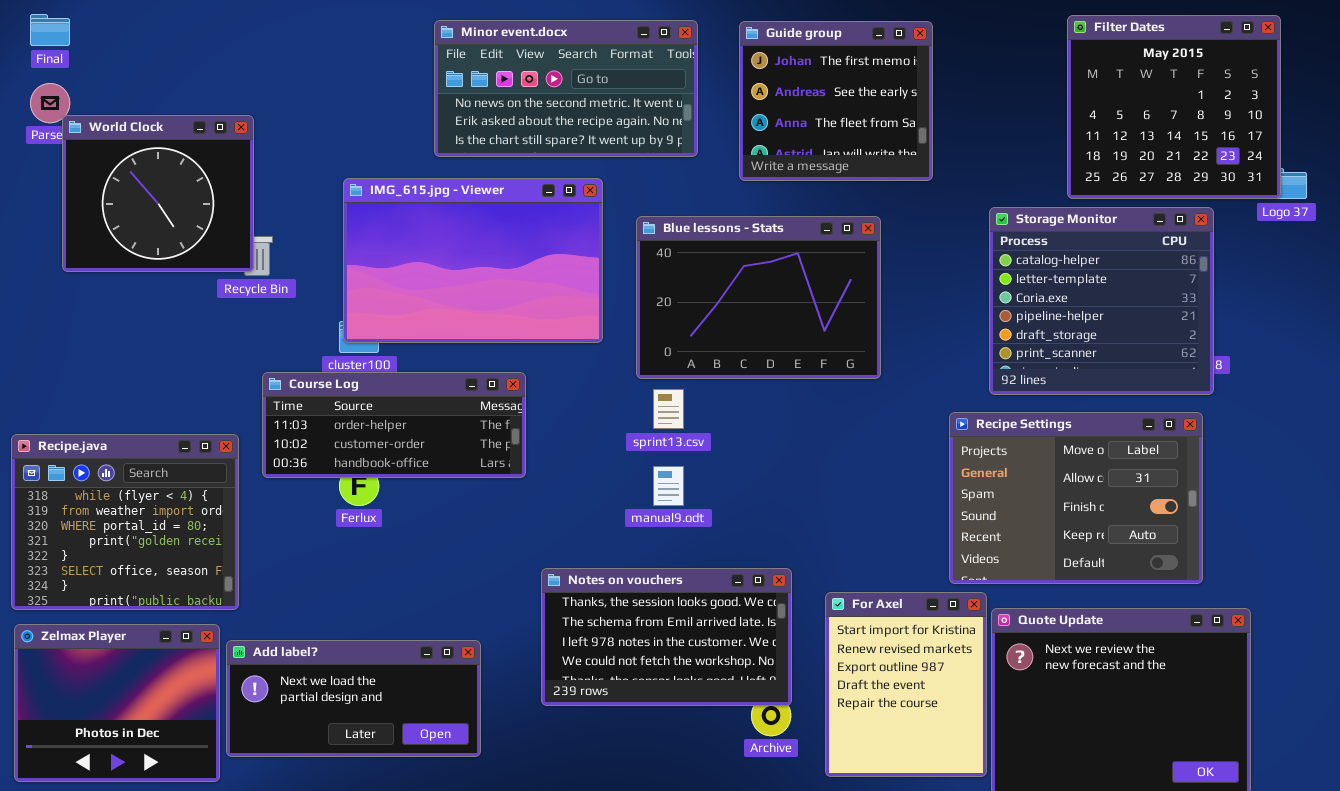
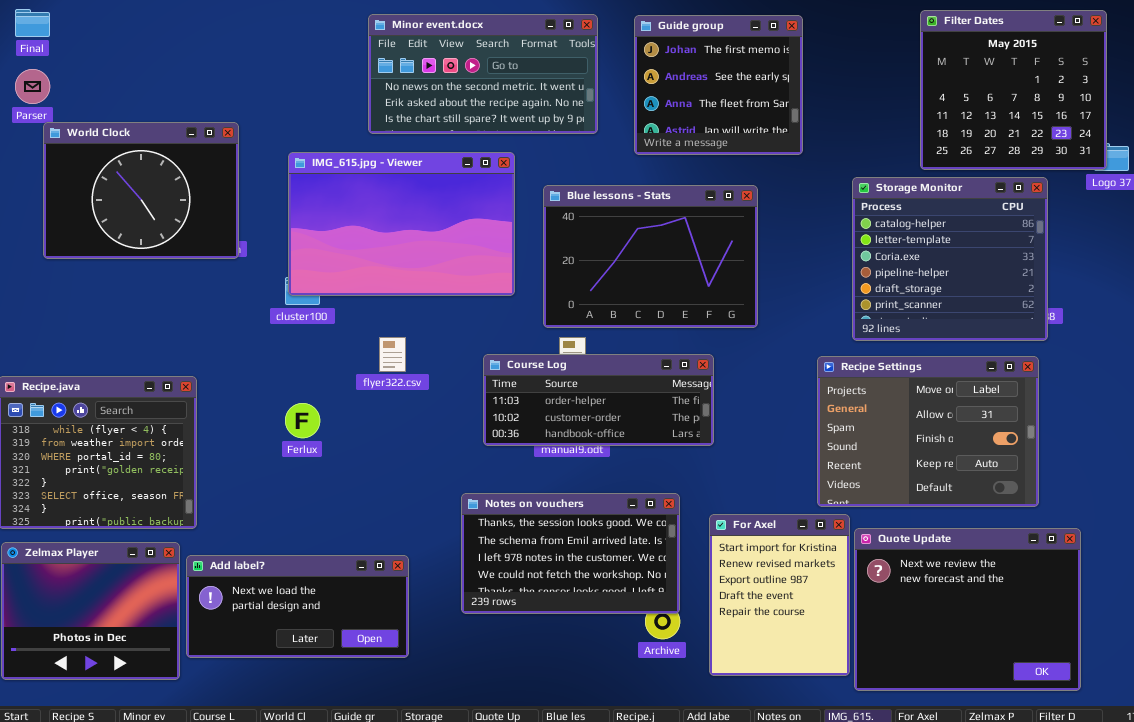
World Clock: [62,115,254,272] -> [43,122,239,259], moved, resized
Course Log: [262,372,526,478] -> [483,354,714,446], moved

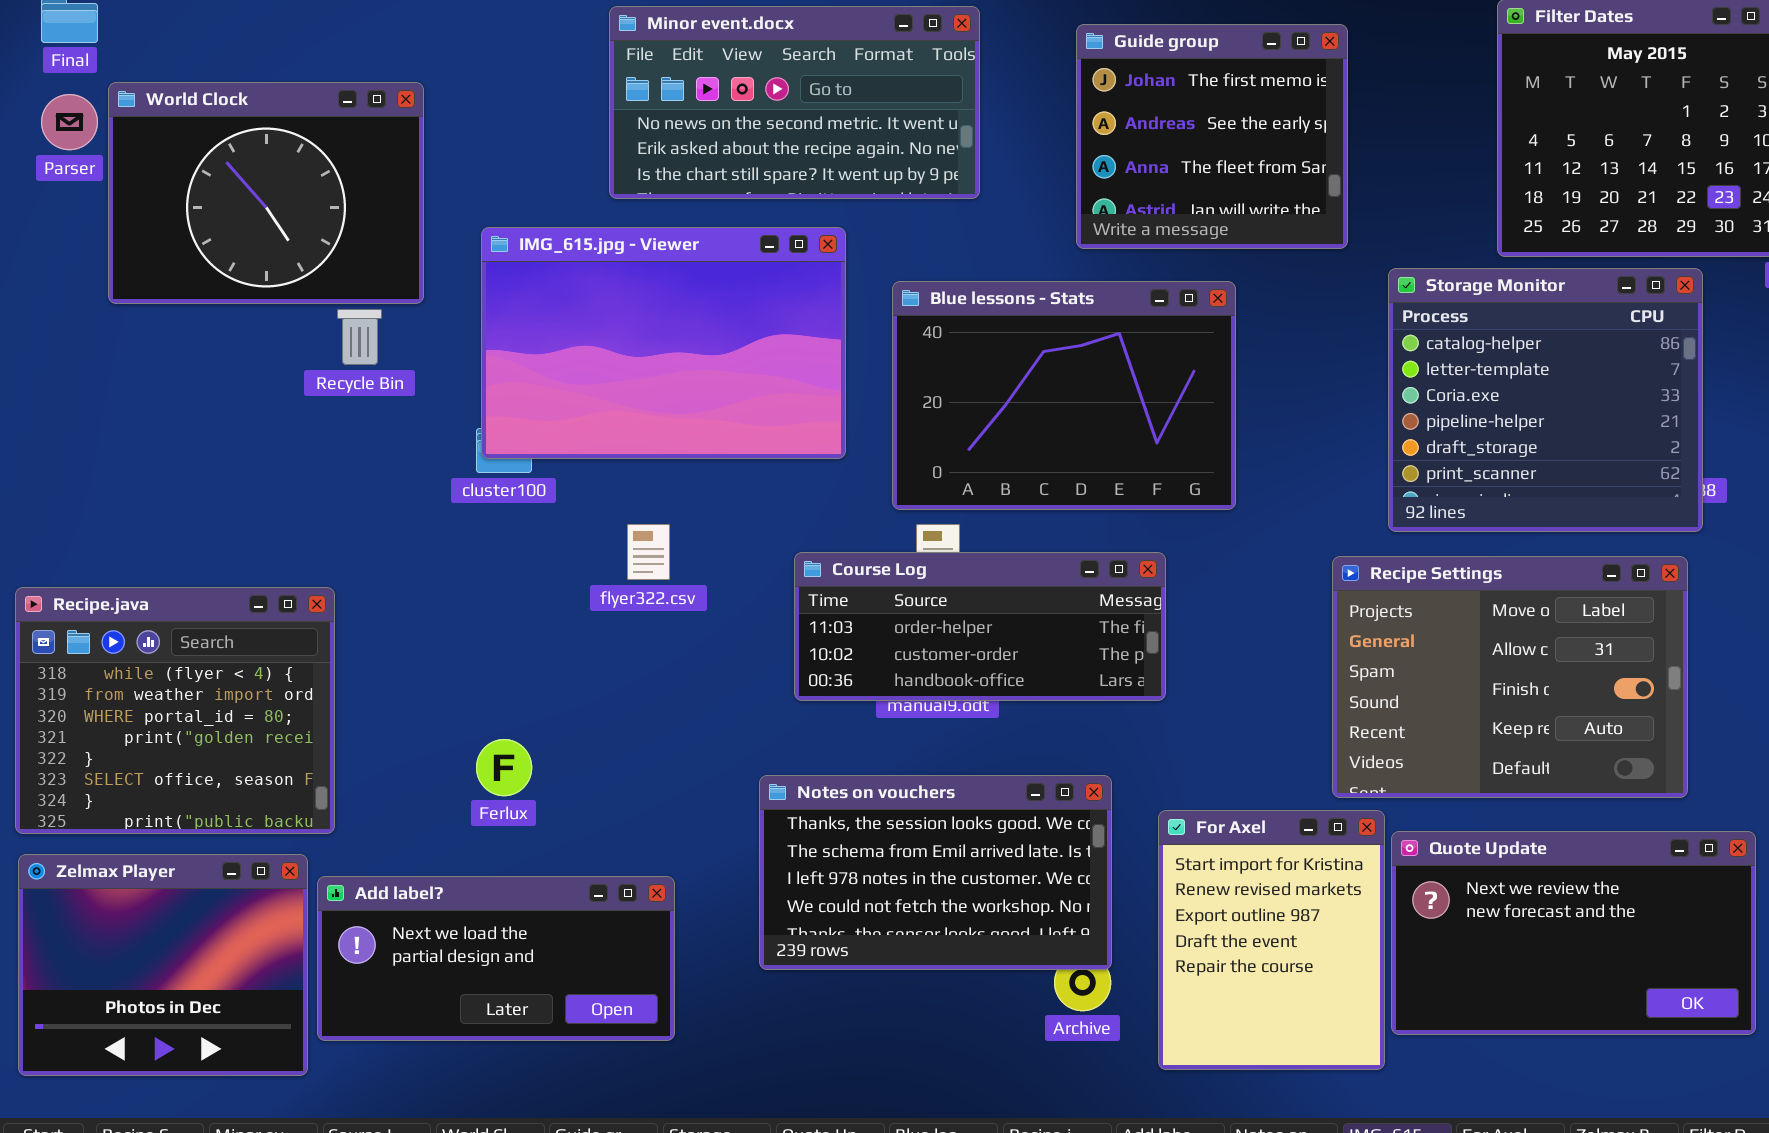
Guide group: [634,15,803,155] -> [1076,24,1348,249], moved
World Clock: [43,122,239,259] -> [108,82,424,304], moved
Ferlux: [285,403,320,438] -> [476,739,532,796], moved
Quote Update: [854,528,1081,691] -> [1391,831,1756,1035], resized

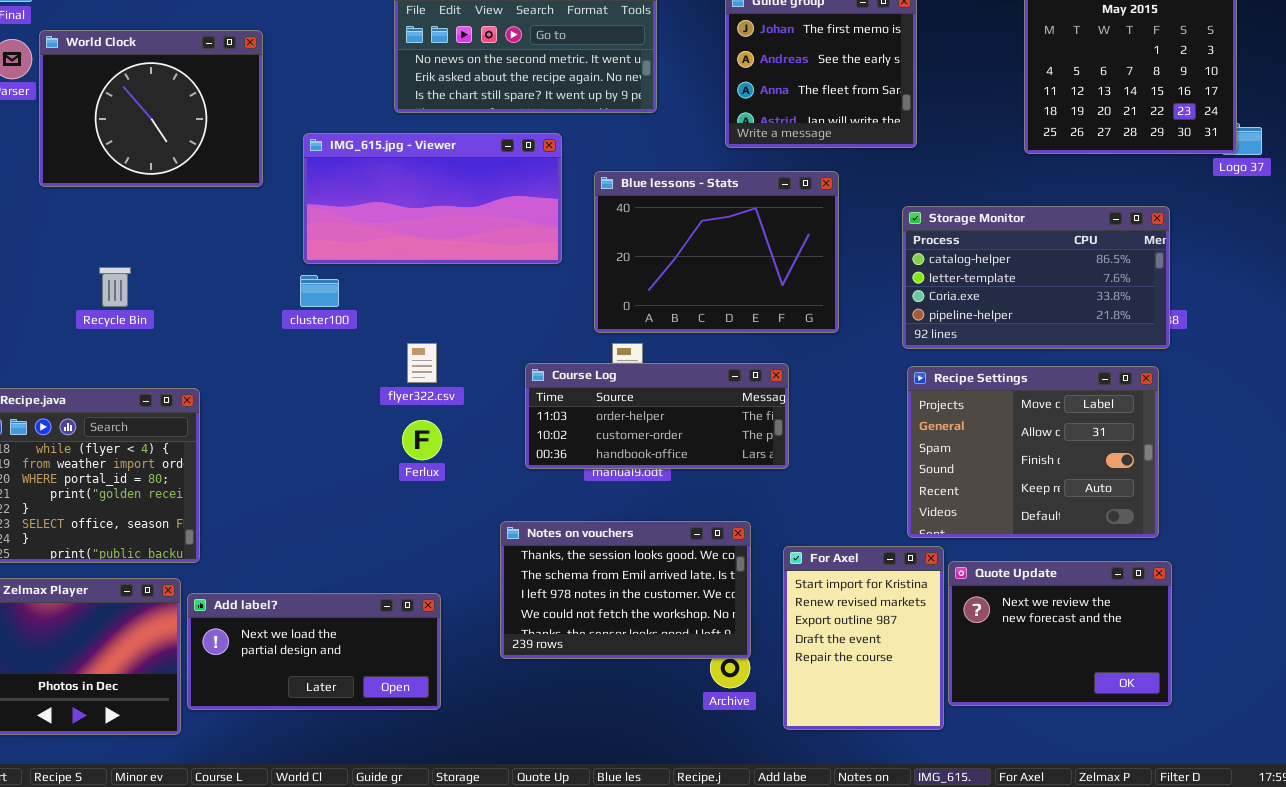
IMG_615.jpg - Viewer: [481,227,846,459] -> [303,133,562,264], resized
Storage Monitor: [1388,268,1703,532] -> [902,206,1170,349], resized
Recycle Bin: [337,309,382,365] -> [99,267,131,307], moved
Ferlux: [476,739,532,796] -> [402,420,442,460], moved
Quote Update: [1391,831,1756,1035] -> [948,561,1172,706], resized

